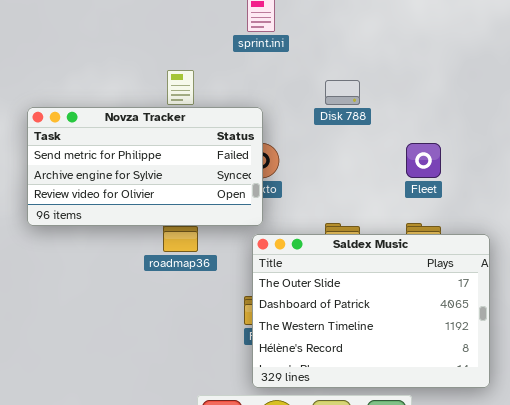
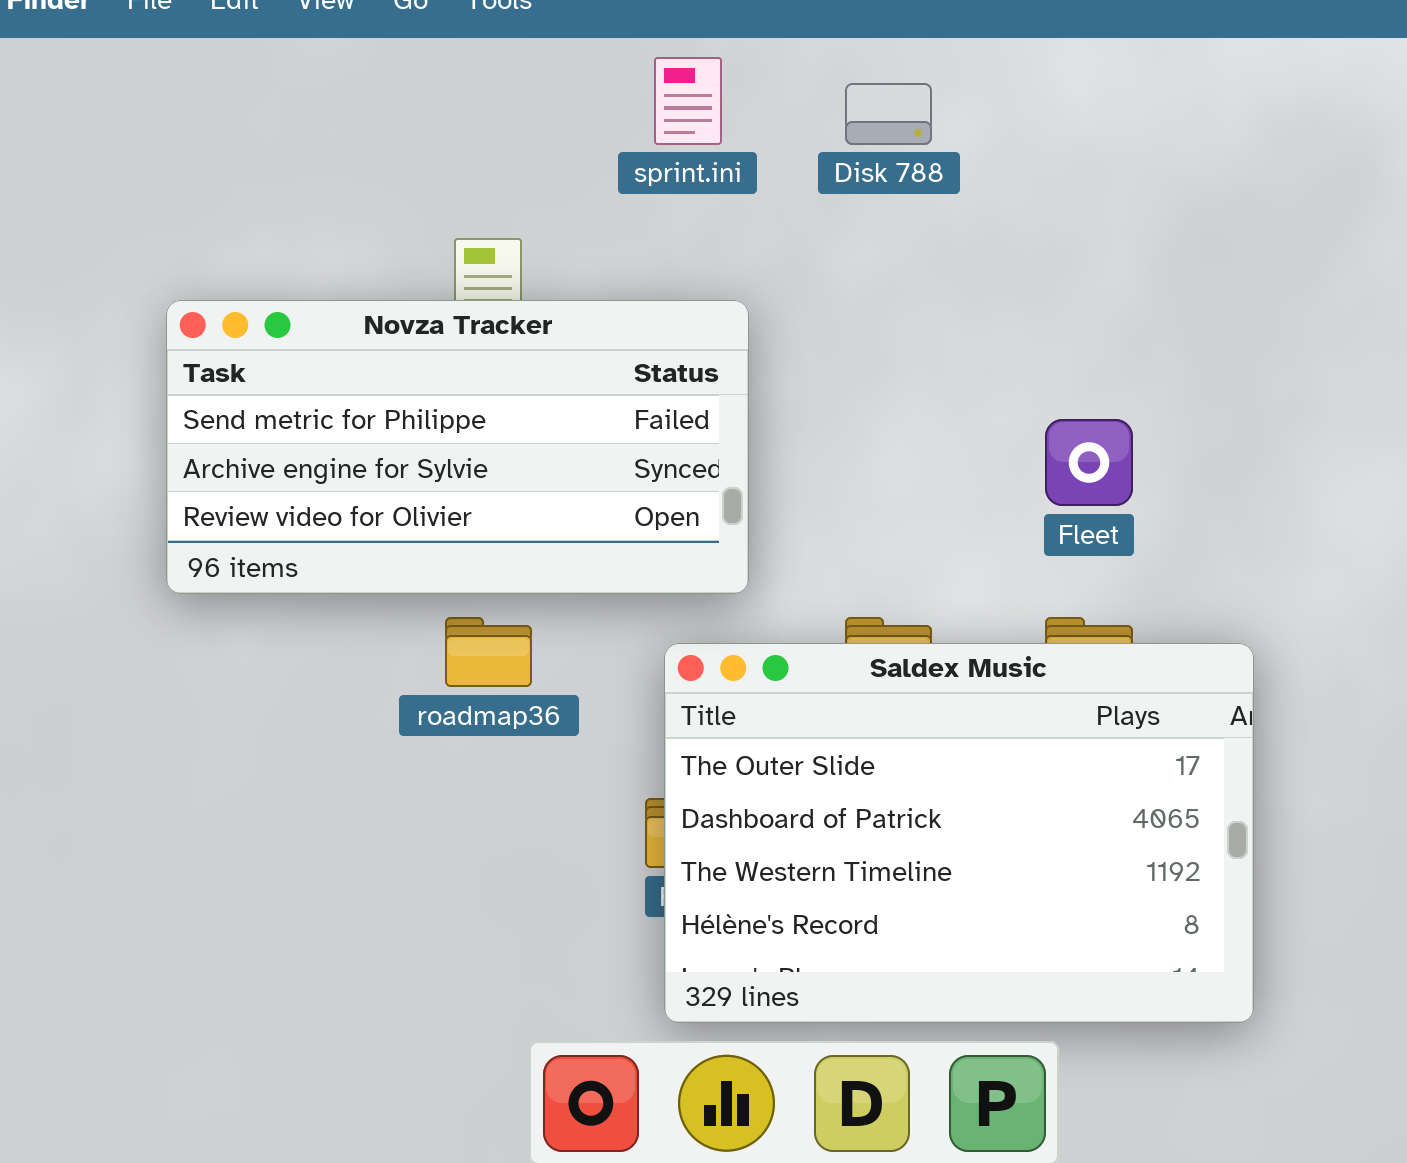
Disk 788: [325,80,360,105] -> [845,83,932,145], moved
Novza Tracker: [27,107,263,226] -> [166,300,749,594], moved

